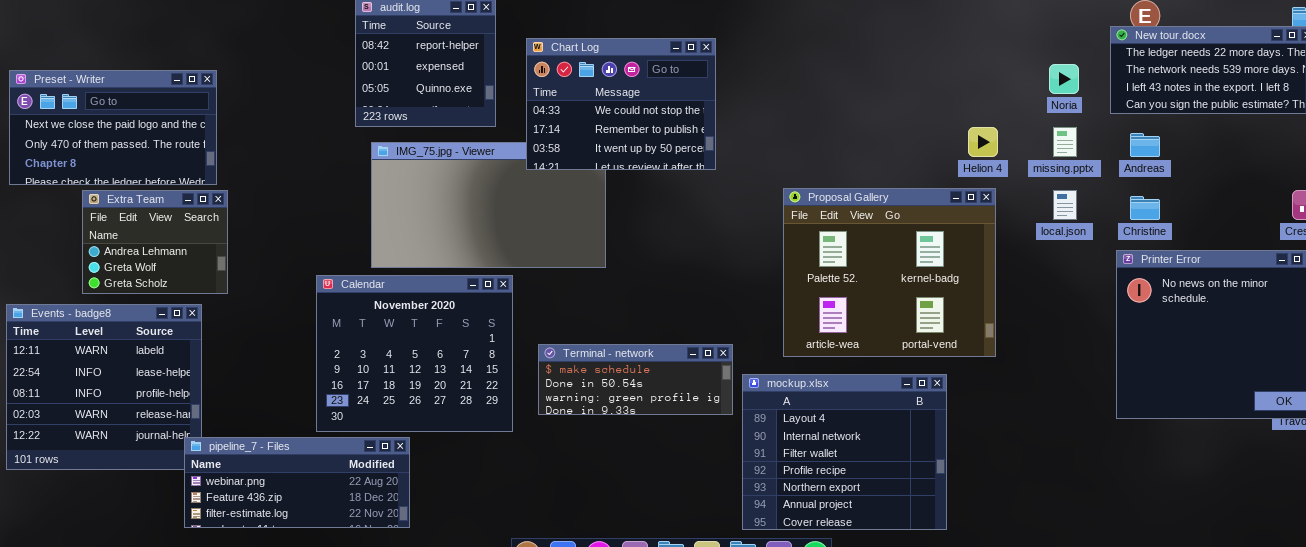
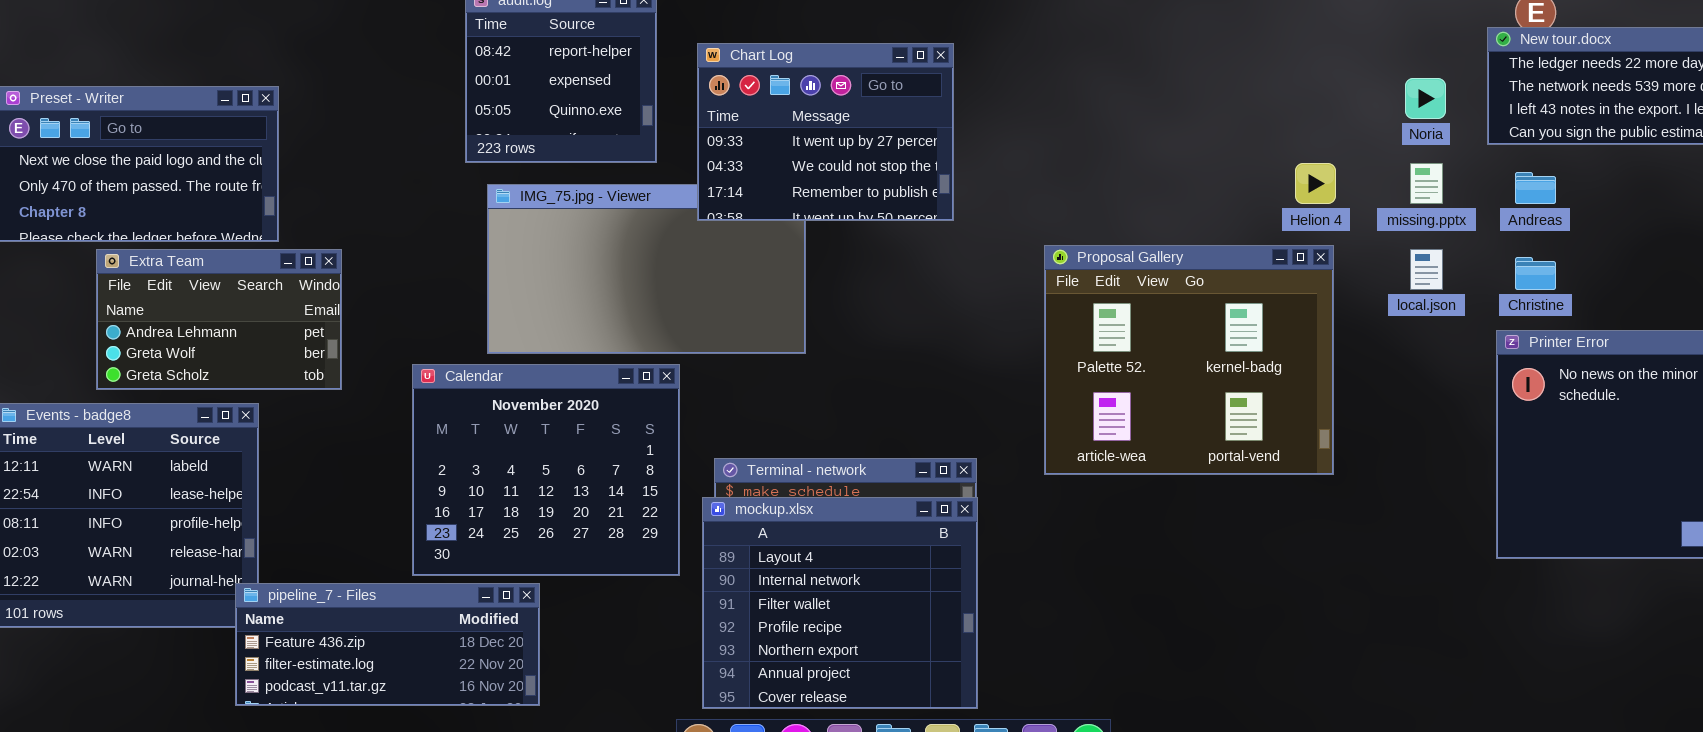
Chart Log: [526,38,716,170] -> [697,43,954,221], scrolled up 1 row
Extra Team: [82,190,228,294] -> [96,249,342,390], resized
mockup.xlsx: [742,374,947,530] -> [702,497,978,709], moved
pipeline_7 - Files: [184,437,410,528] -> [235,583,540,706], scrolled down 1 row

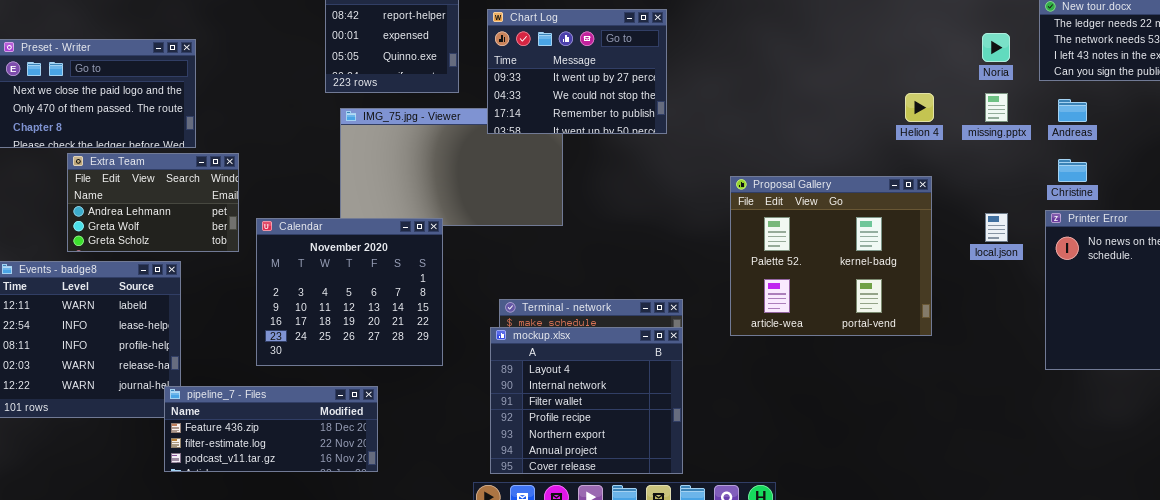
Proposal Gallery: [1044,245,1334,475] -> [730,176,932,336], moved
local.json: [1410,249,1443,290] -> [985,213,1008,242], moved
Calendar: [412,364,680,576] -> [256,218,443,366], moved

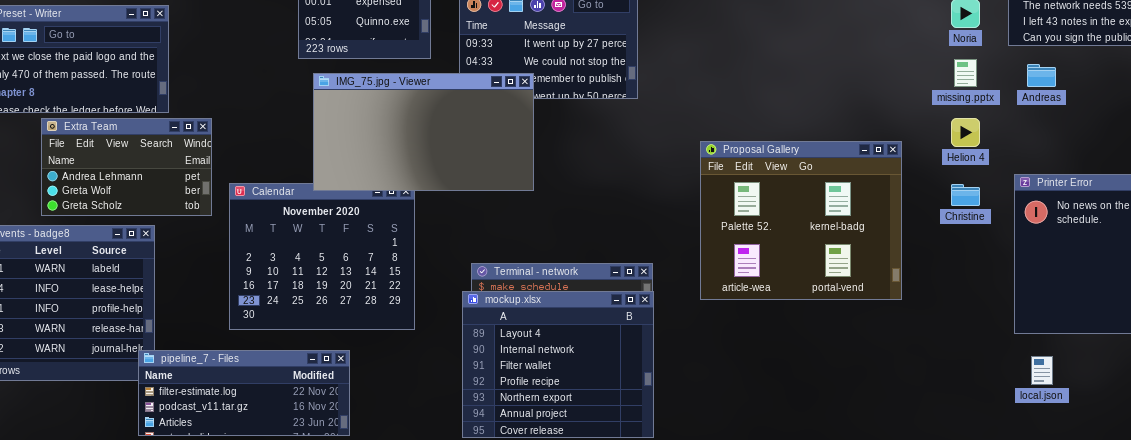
Helion 4: [905,93,934,122] -> [951,118,980,147], moved
IMG_75.jpg - Viewer: [340,108,563,226] -> [313,73,534,191], raised
Christine: [1058,159,1087,182] -> [951,184,980,206], moved
local.json: [985,213,1008,242] -> [1031,356,1053,385], moved
pipeline_7 - Files: [164,386,378,472] -> [138,350,350,436], scrolled down 1 row

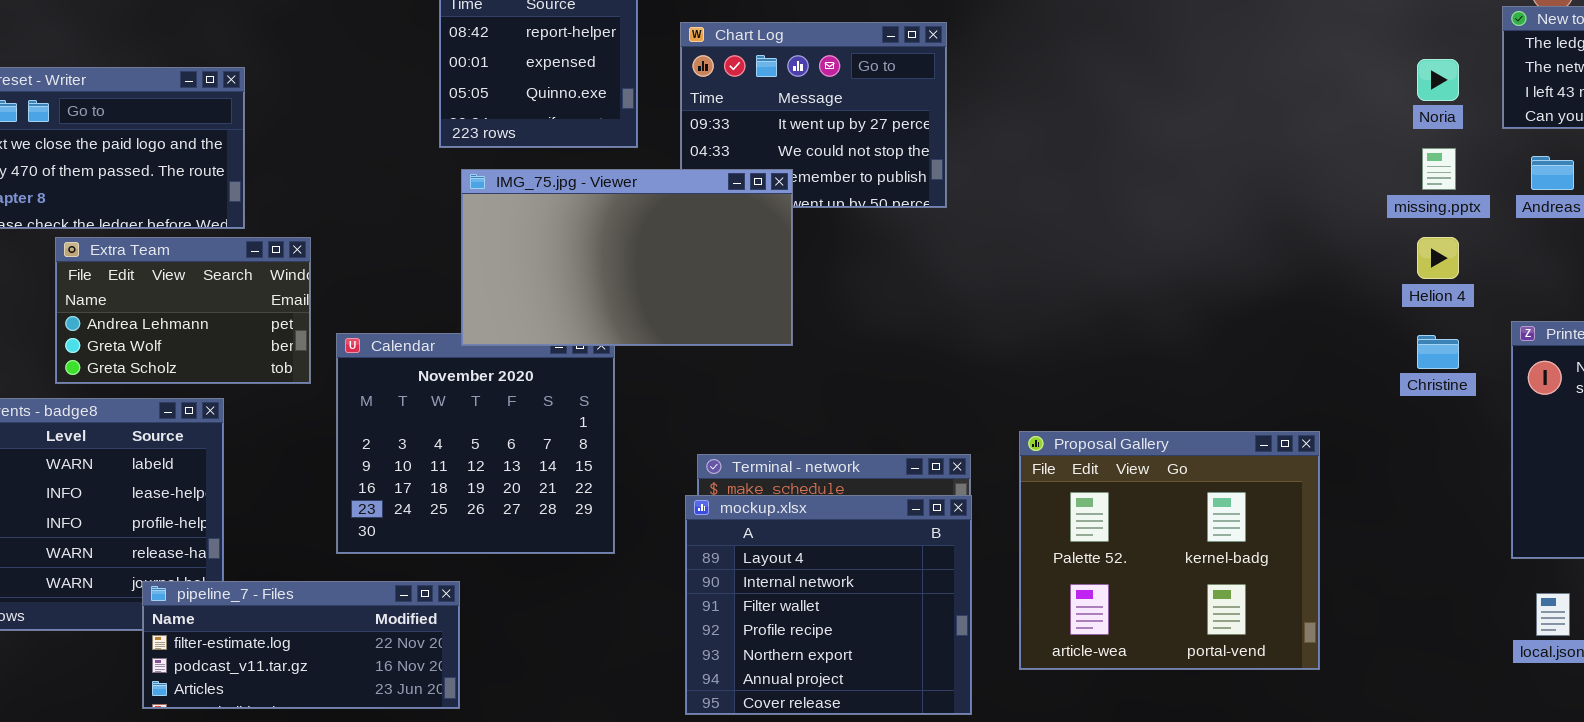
Proposal Gallery: [700,141,902,300] -> [1019,431,1320,670], moved
pipeline_7 - Files: [138,350,350,436] -> [142,581,460,709], moved

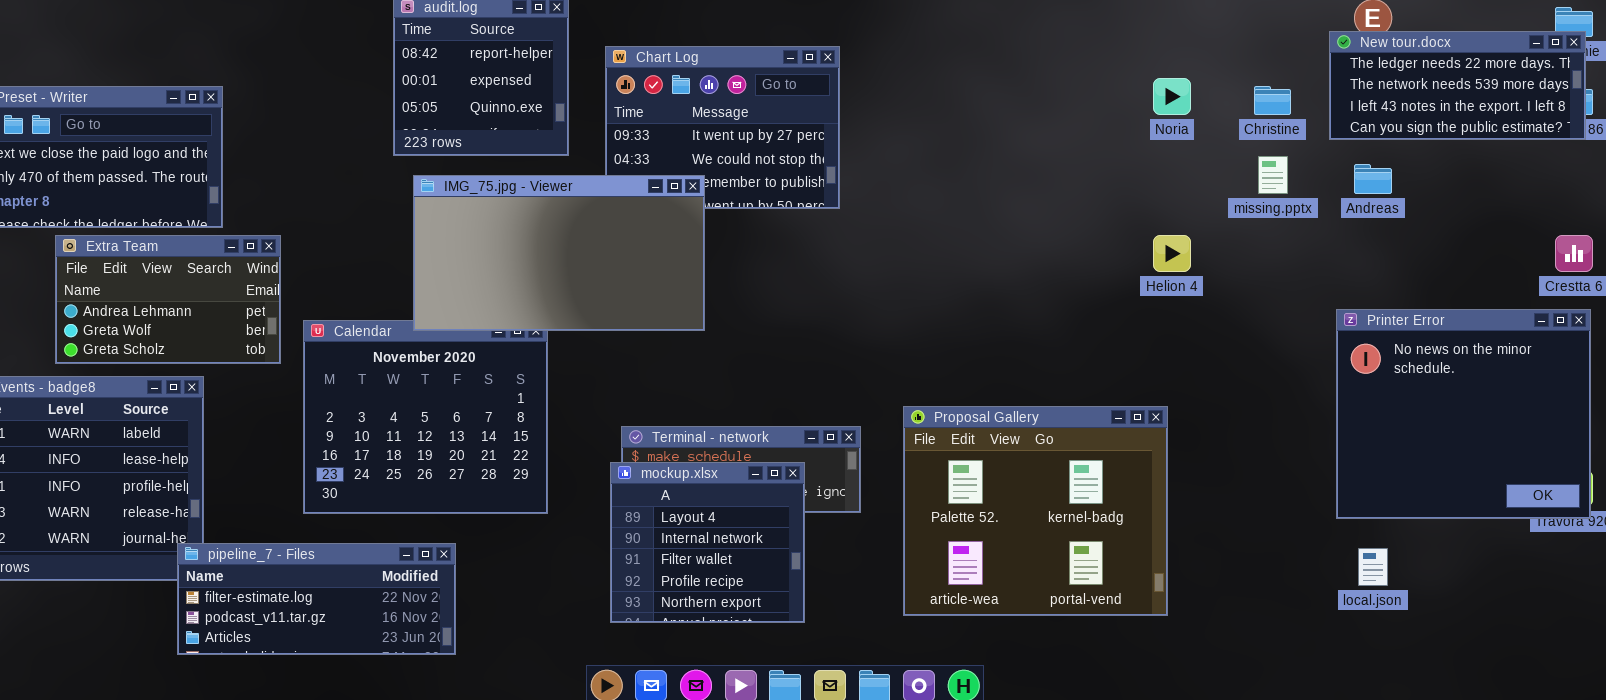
Noria: [1417,59,1459,101] -> [1153,78,1191,115], moved
Helion 4: [1417,237,1459,279] -> [1153,235,1191,272], moved
Christine: [1417,335,1459,369] -> [1254,86,1291,115], moved
mockup.xlsx: [685,495,972,715] -> [610,462,805,623], resized
pipeline_7 - Files: [142,581,460,709] -> [177,543,456,655], moved

